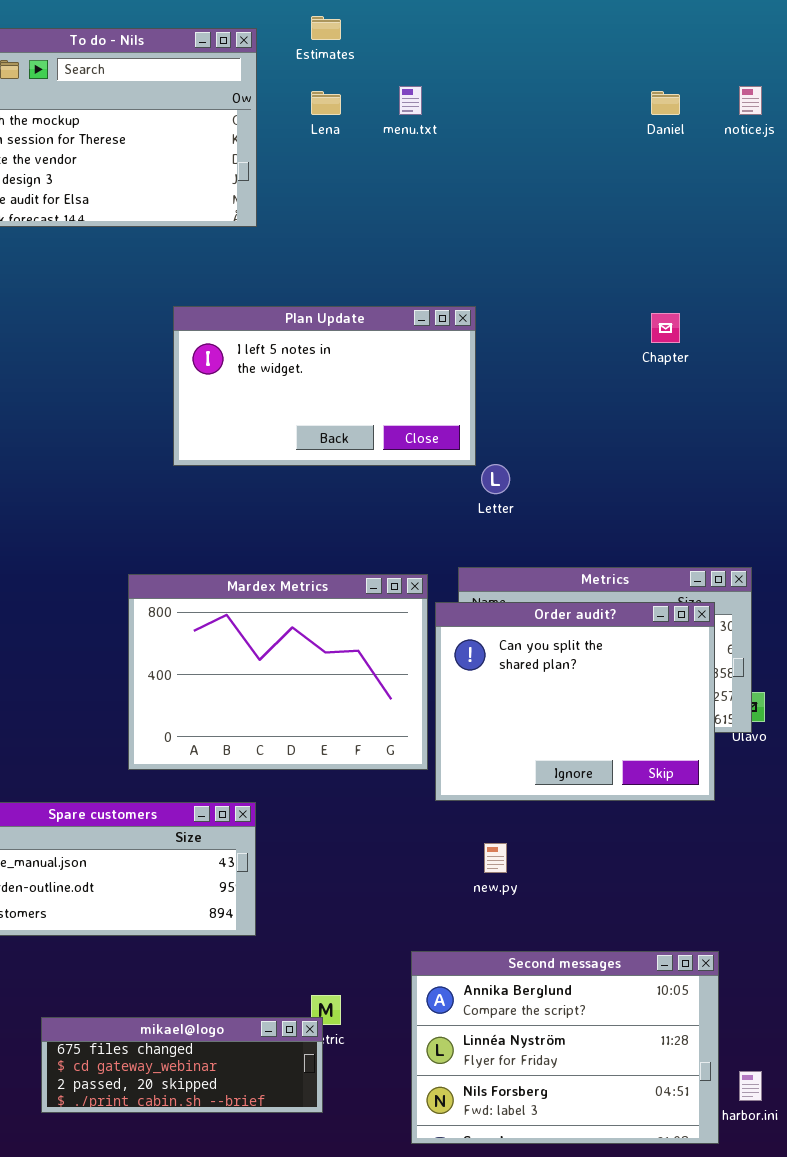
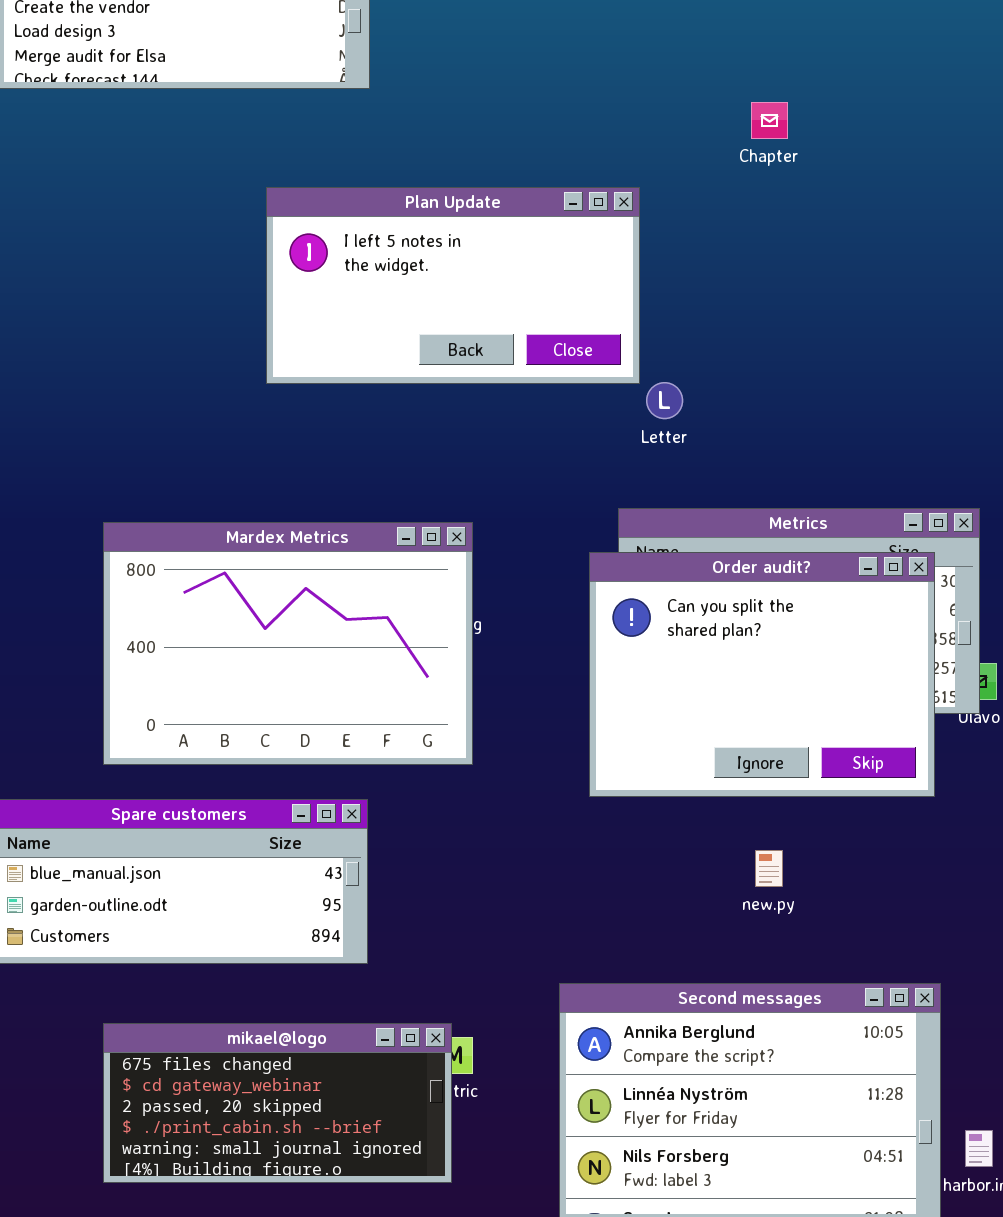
Chapter: [651,313,680,343] -> [751,102,788,139], moved
Mardex Metrics: [128,574,428,770] -> [103,522,473,765], moved
new.py: [484,843,507,873] -> [755,850,783,887], moved
mikael@logo: [41,1017,323,1113] -> [103,1023,452,1183], resized

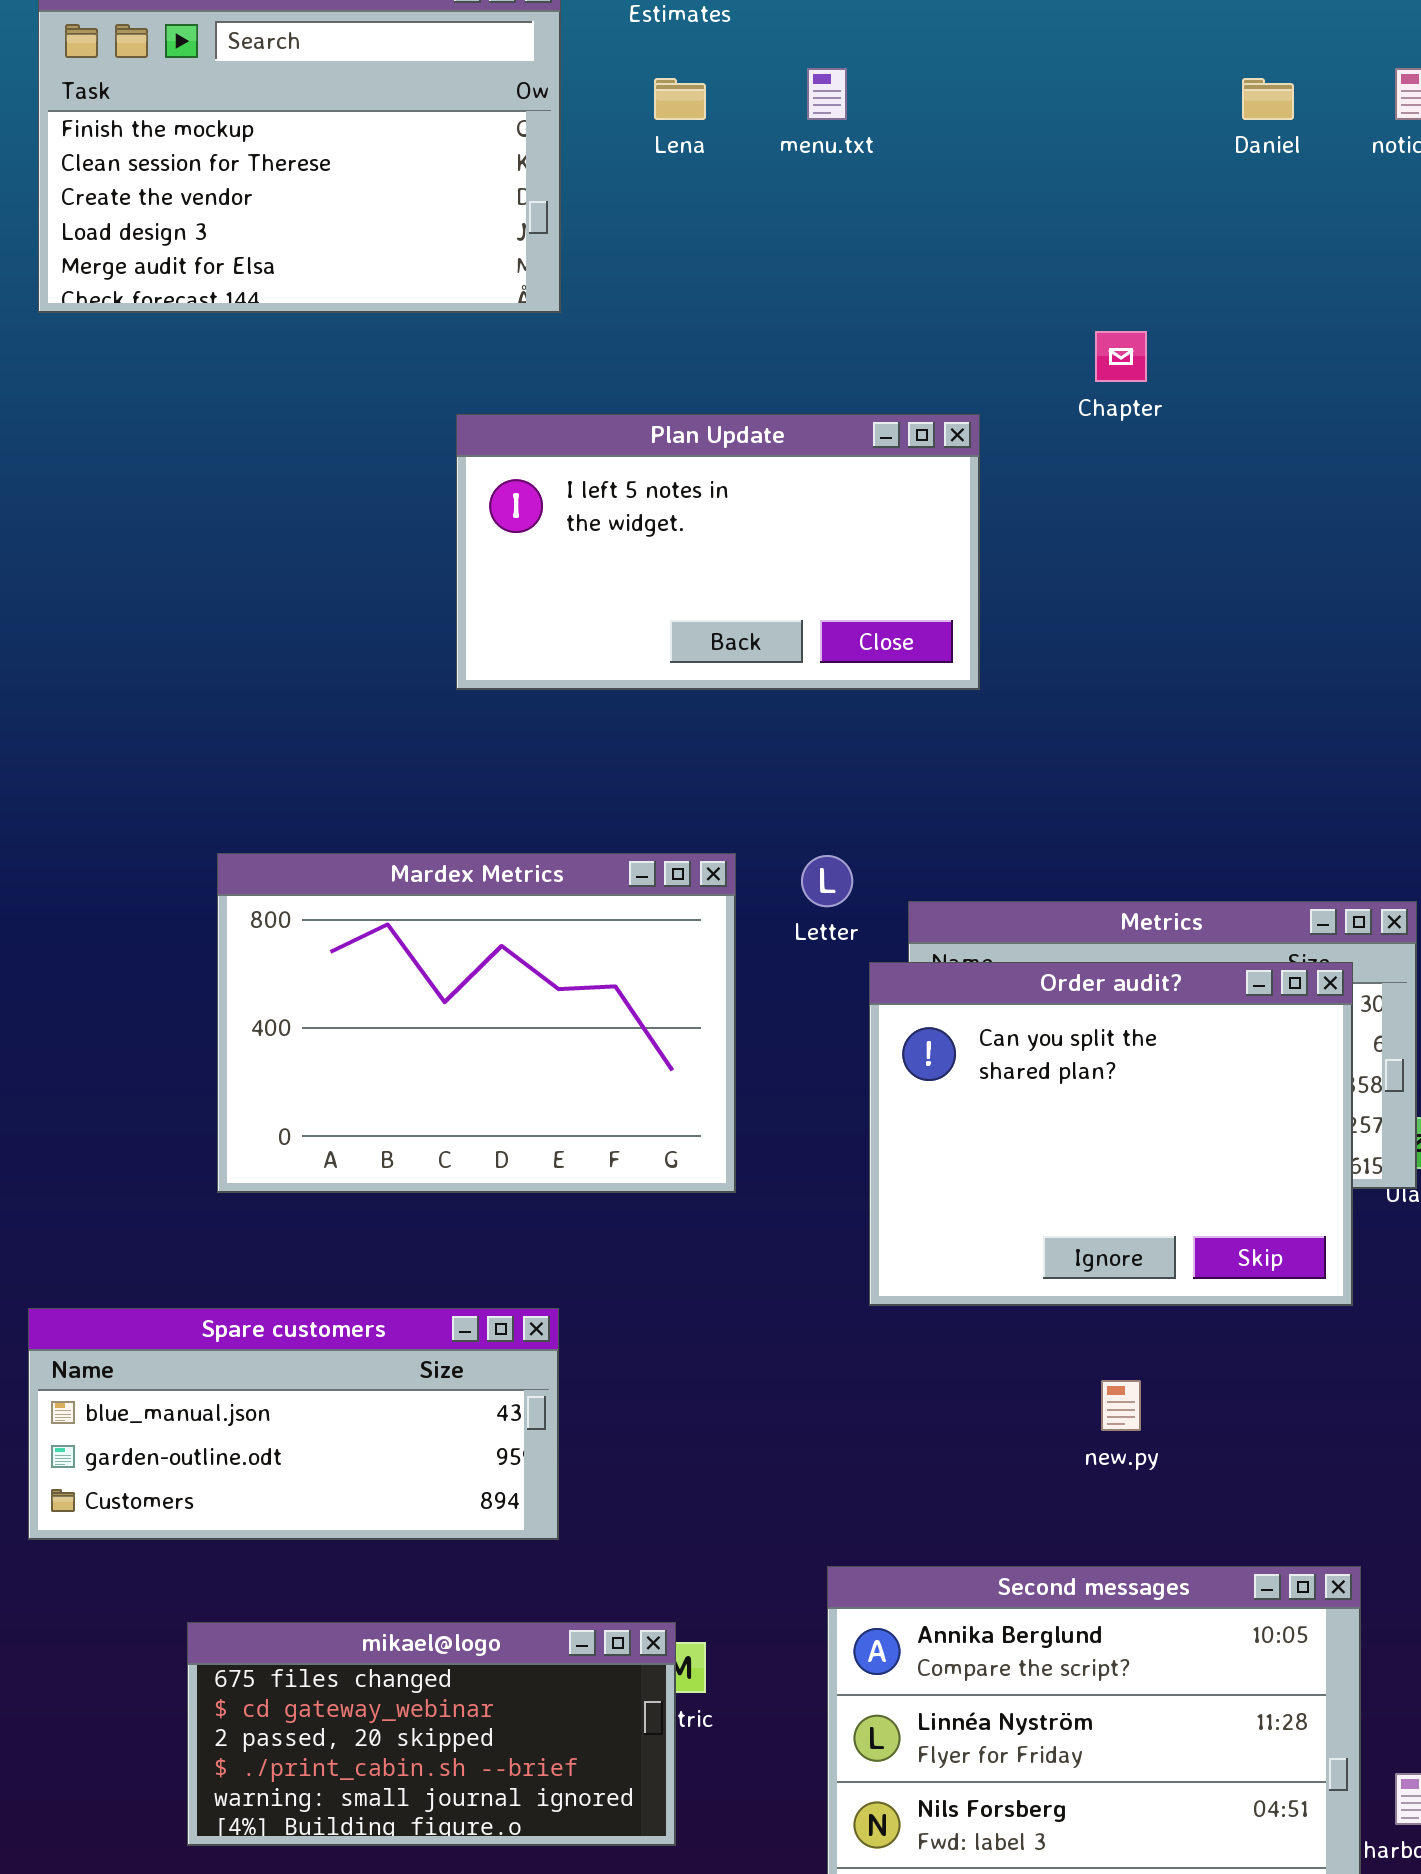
Plan Update: [266,187,640,384] -> [456,414,980,690], moved
Letter: [646,382,683,419] -> [801,855,853,907], moved
Mardex Metrics: [103,522,473,765] -> [217,853,736,1193], moved

